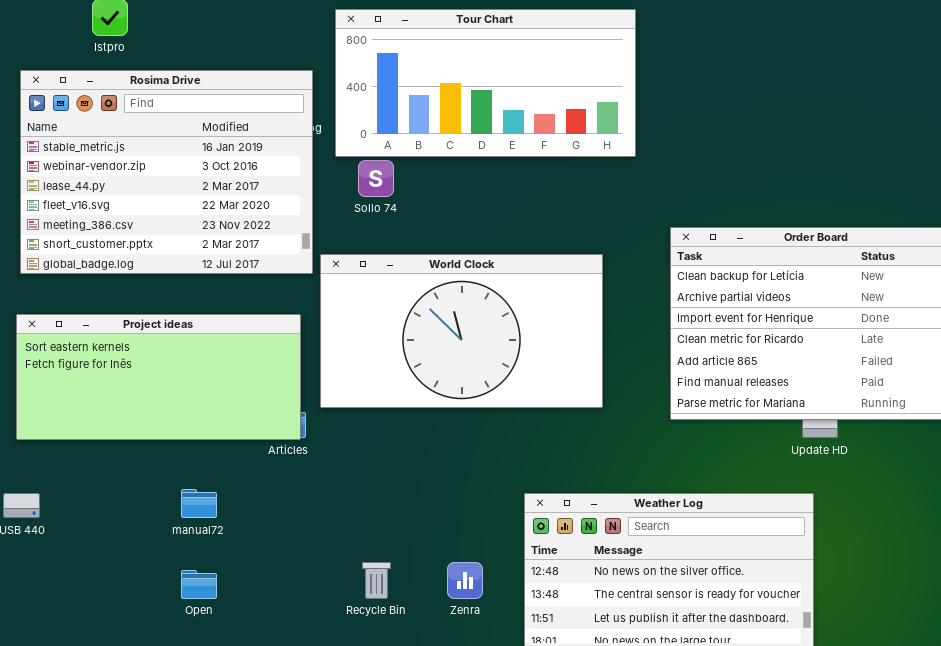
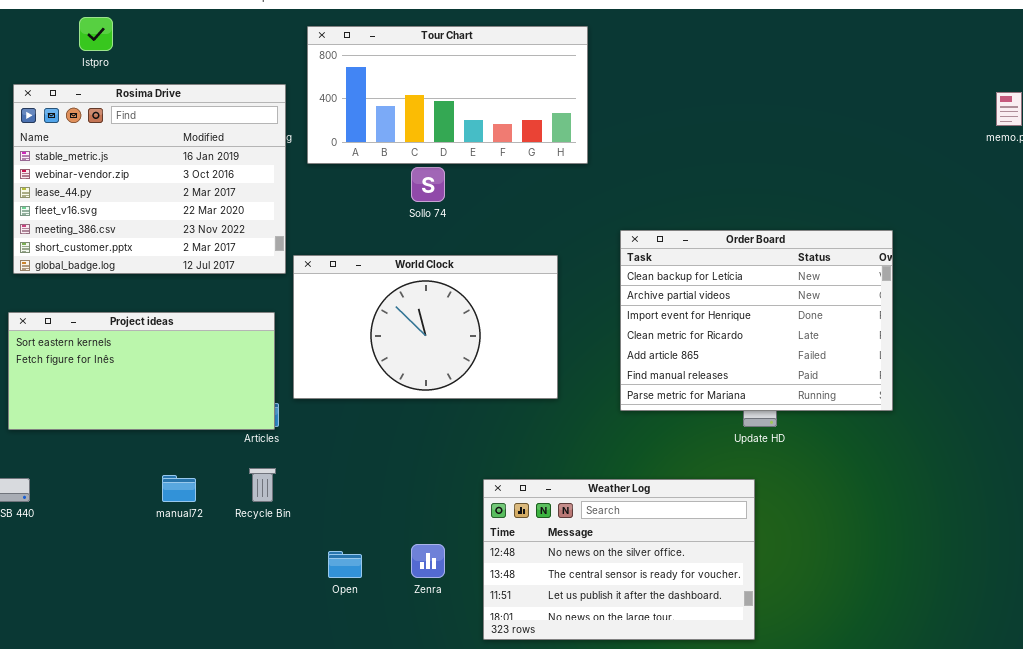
Sollo 74: [358,160,394,197] -> [411,167,445,202], moved
Recycle Bin: [362,562,391,599] -> [249,468,276,502], moved
Open: [181,570,217,599] -> [328,551,362,578], moved

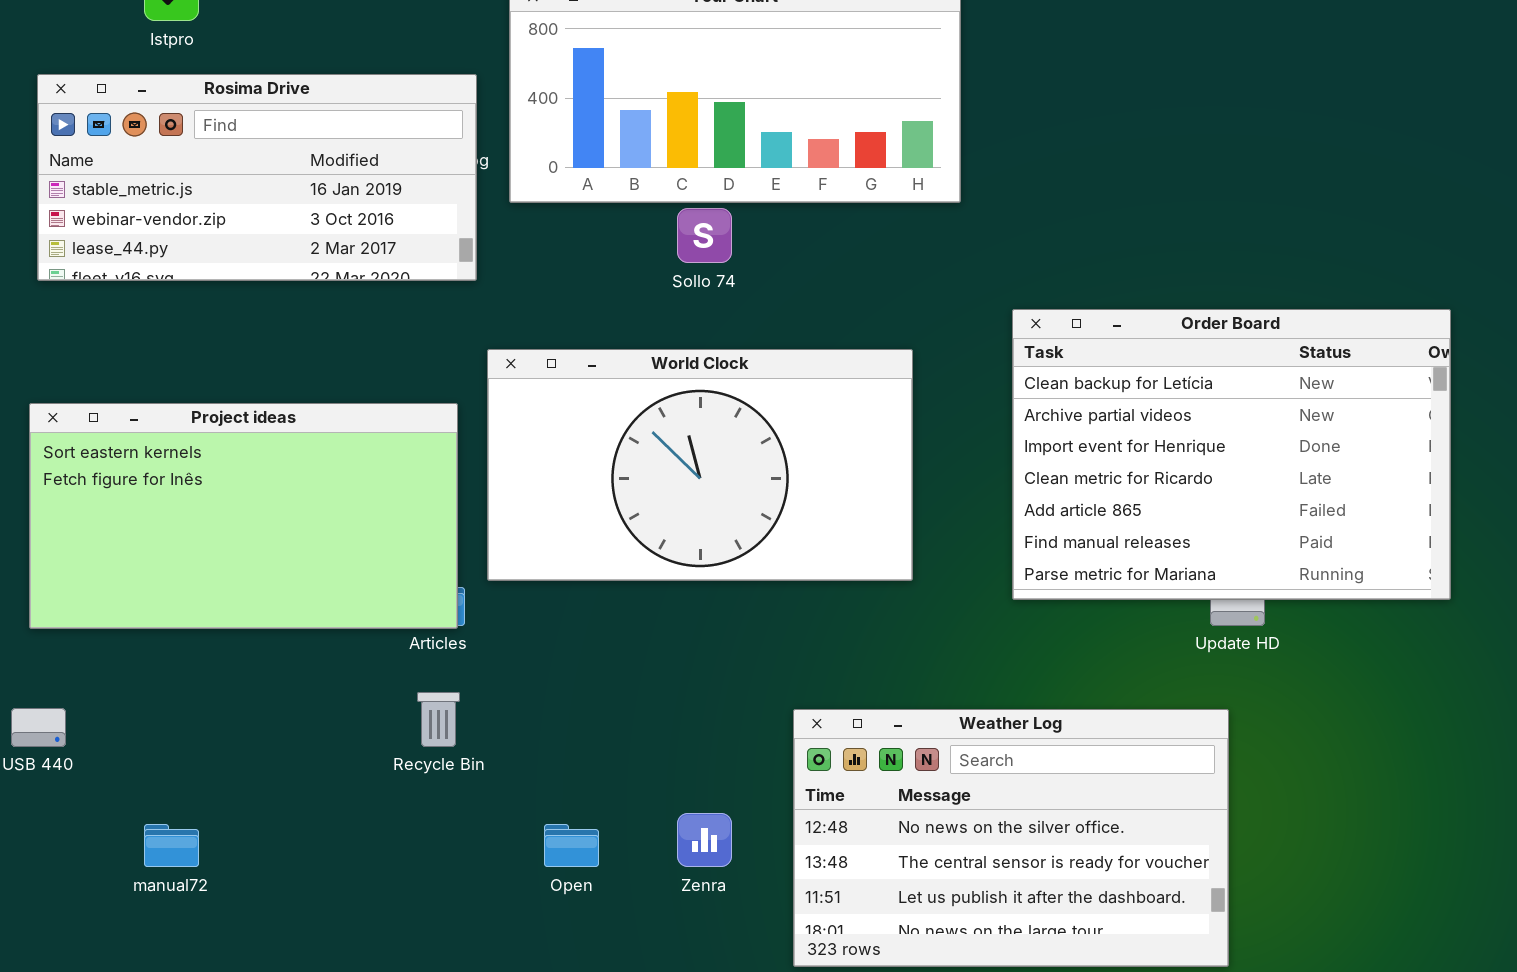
Rosima Drive: [13,84,286,274] -> [37,74,477,281], resized
Project ideas: [8,312,275,430] -> [29,403,458,629], resized
manual72: [162,475,196,502] -> [144,824,199,867], moved

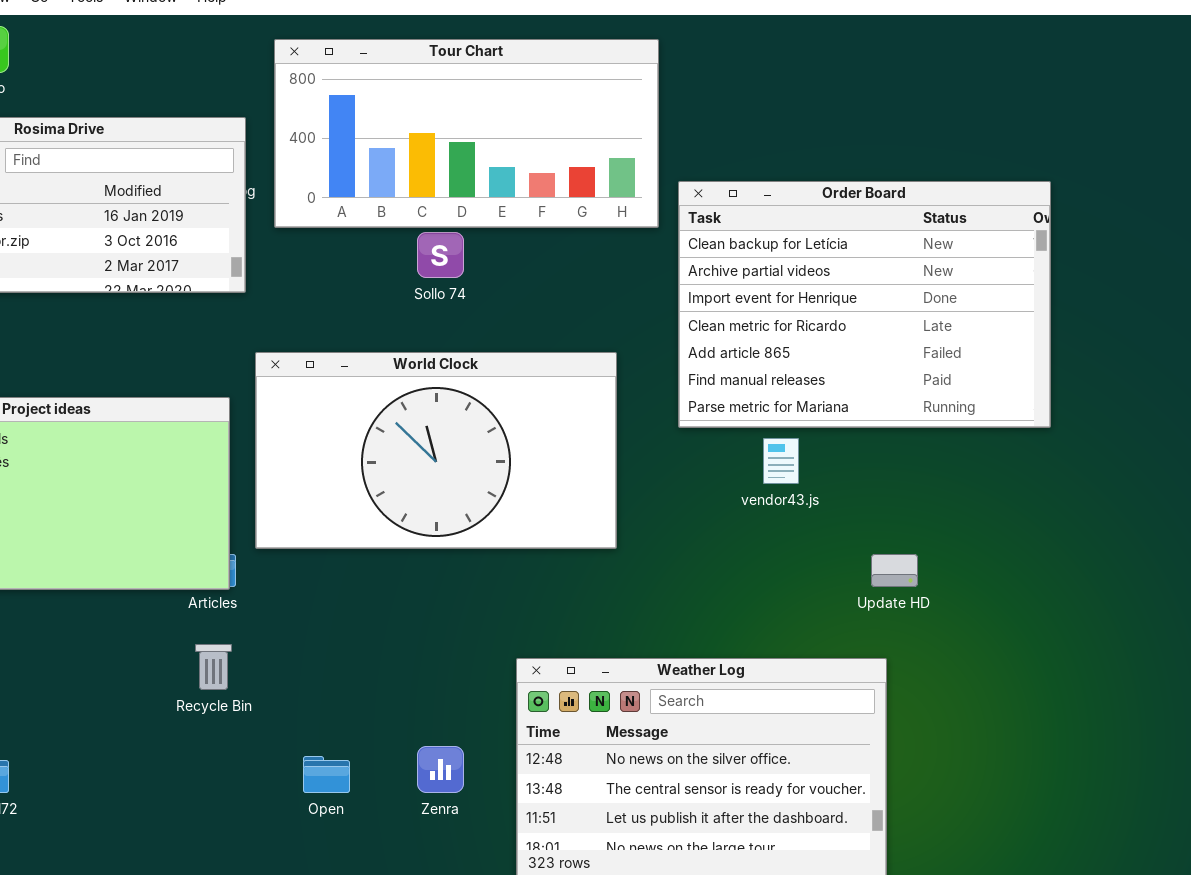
Order Board: [1012,309,1451,600] -> [678,181,1051,428], moved

